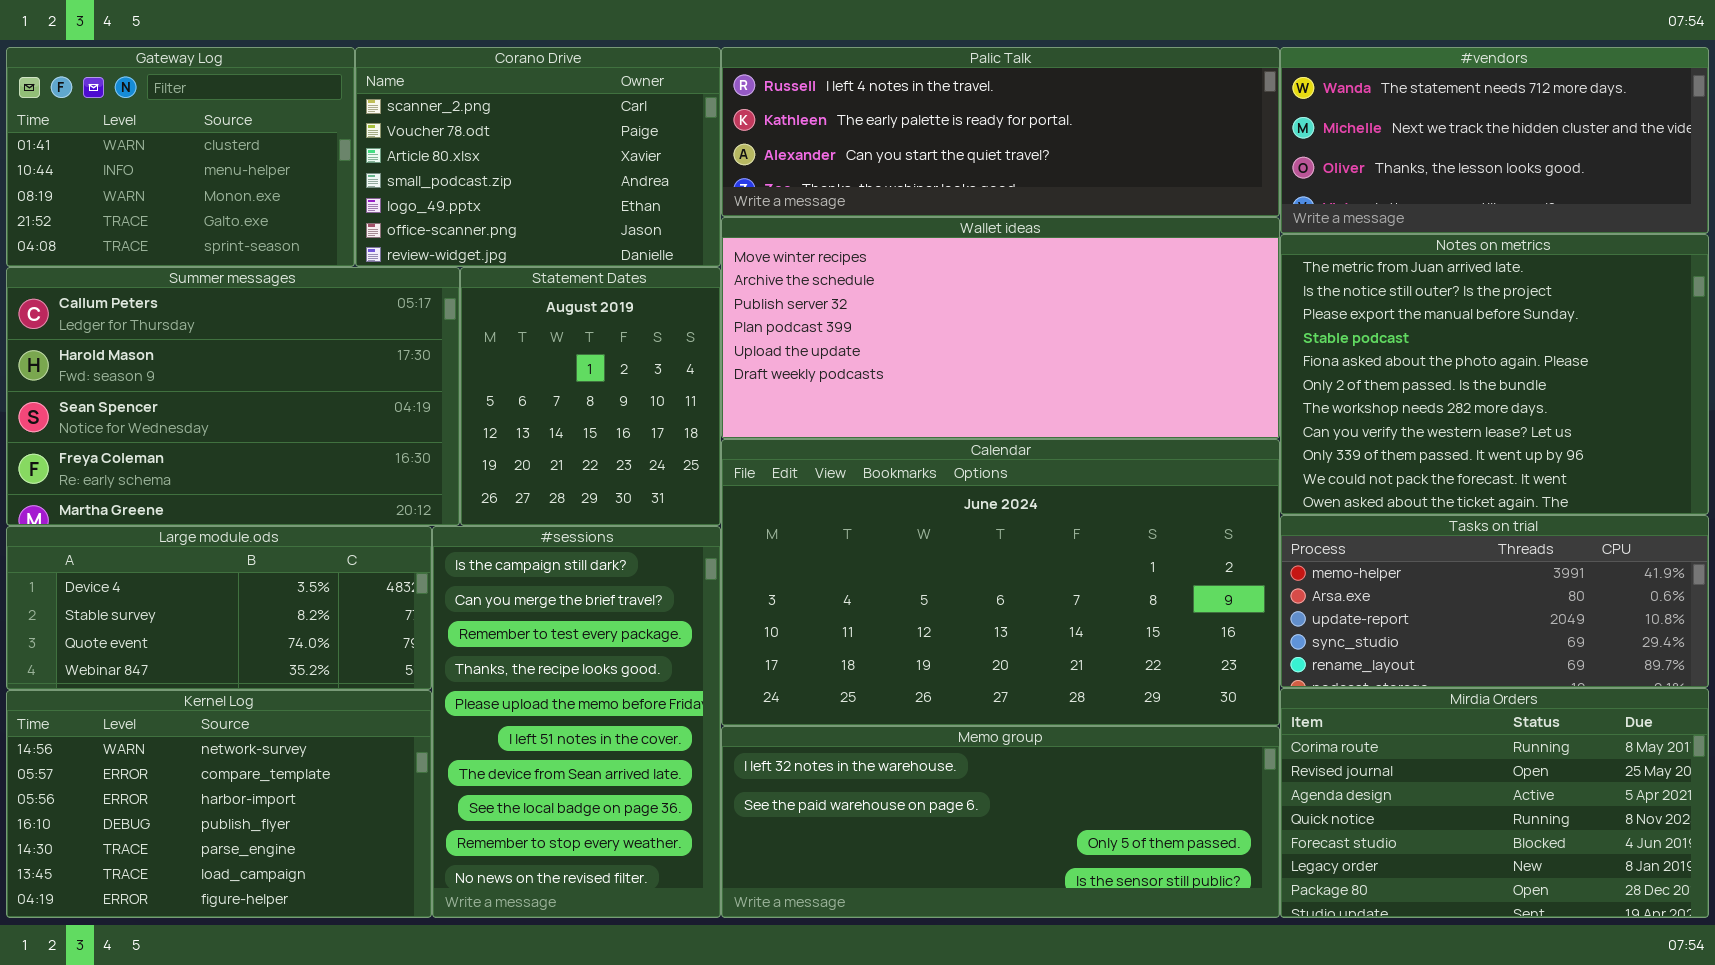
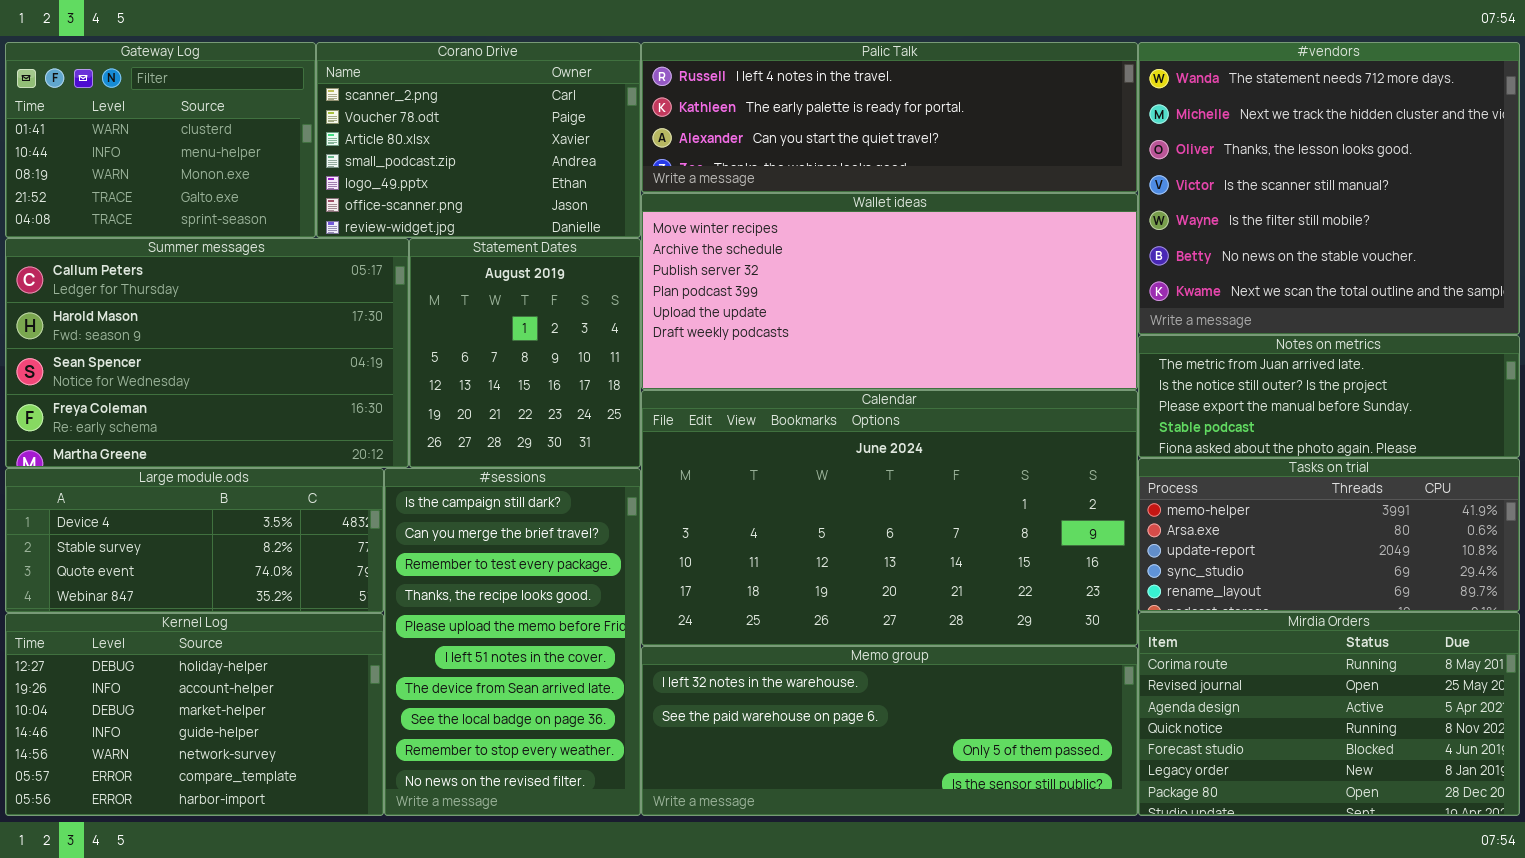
#vendors: [1280,47,1709,234] -> [1138,42,1520,335], resized
Notes on metrics: [1280,234,1709,515] -> [1138,335,1520,458], resized
Kernel Log: [6,690,432,918] -> [5,613,384,816], scrolled up 4 rows

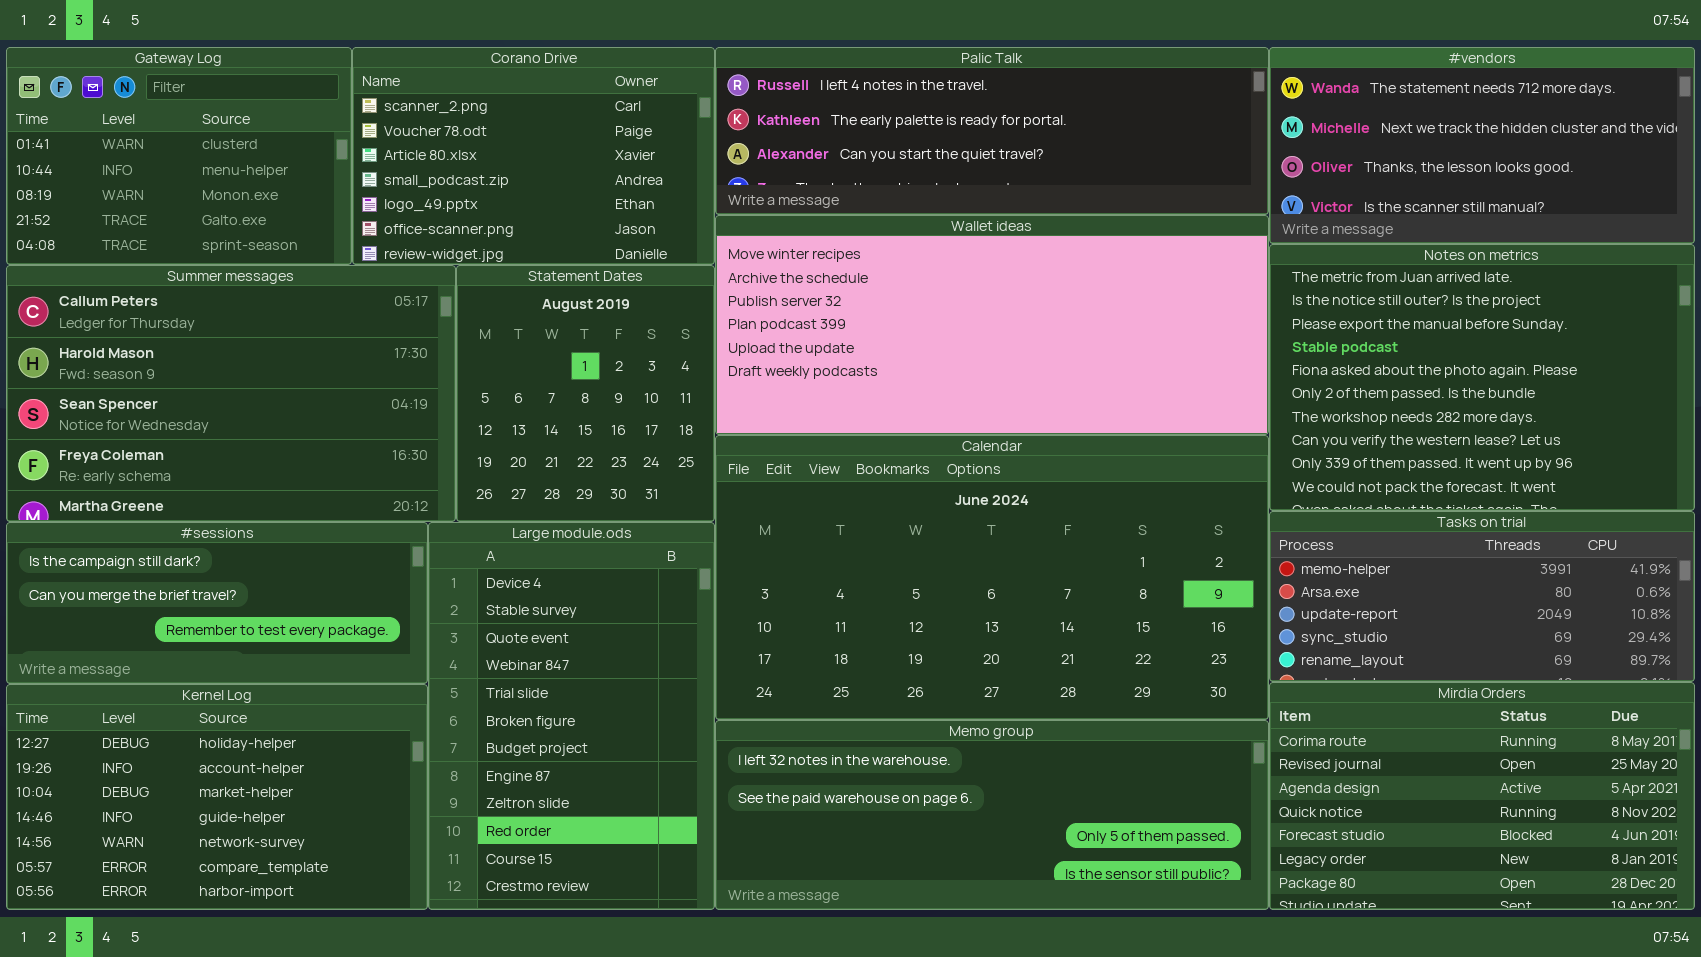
#vendors: [1138,42,1520,335] -> [1269,47,1695,244], resized
Notes on metrics: [1138,335,1520,458] -> [1269,244,1695,511], resized
Large module.ods: [5,468,384,613] -> [428,522,715,910], moved, resized
#sessions: [384,468,641,816] -> [6,522,428,684], moved, resized

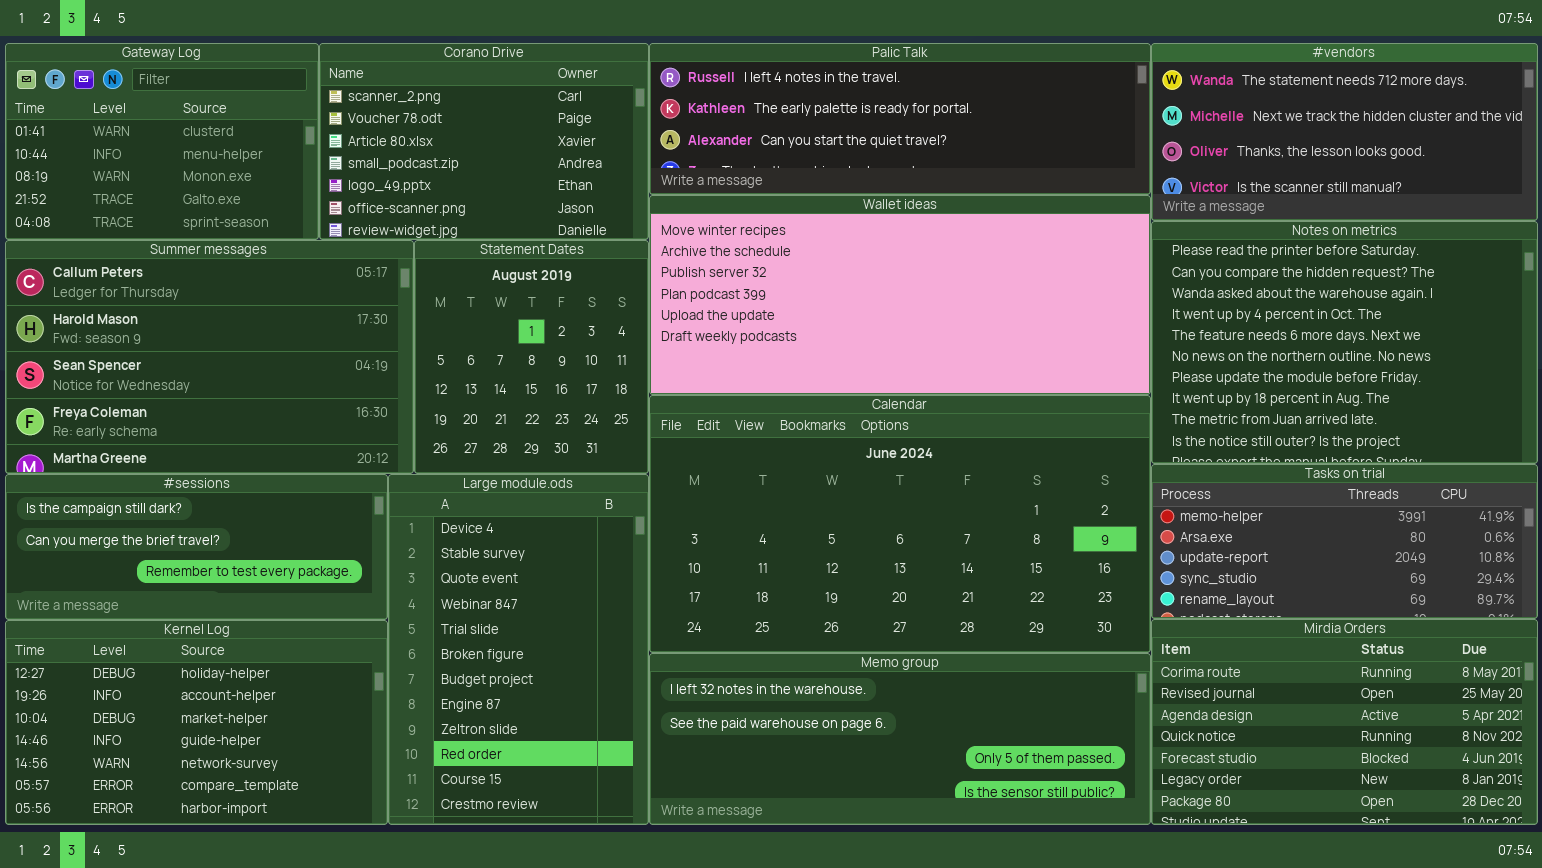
Notes on metrics: [1269,244,1695,511] -> [1151,221,1538,464], scrolled up 8 rows

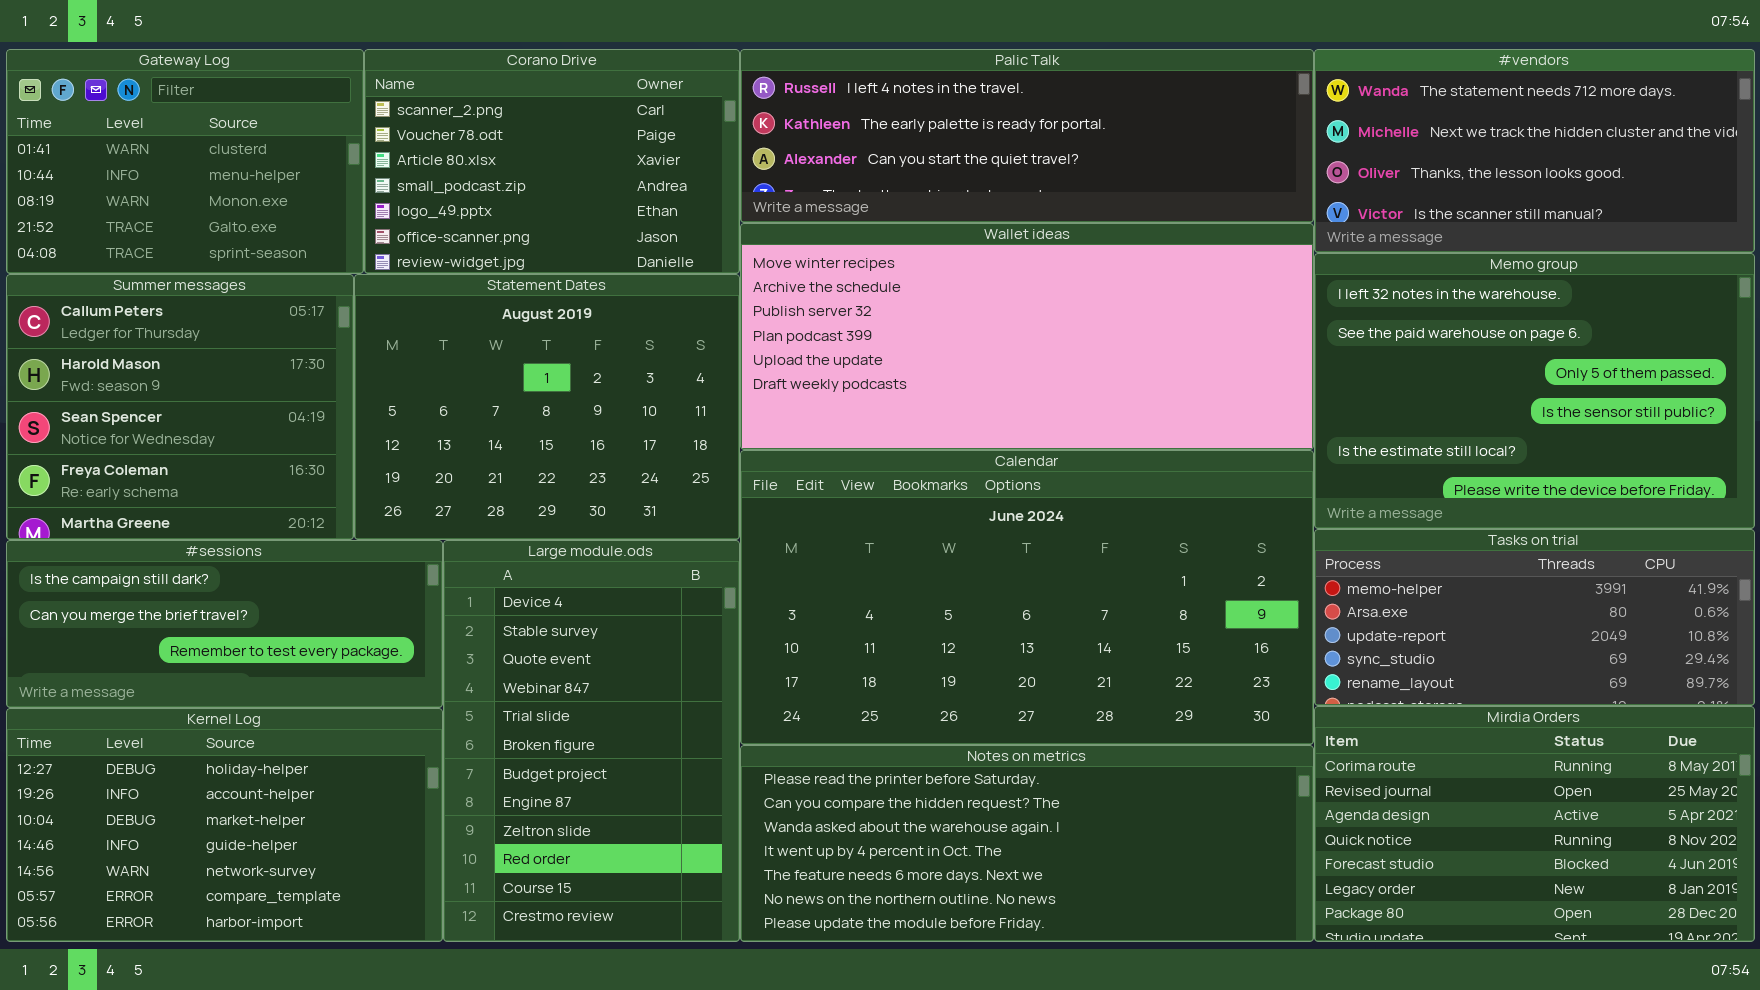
Notes on metrics: [1151,221,1538,464] -> [740,745,1314,942], moved, resized
Summer messages: [5,240,414,474] -> [6,274,354,540], resized
Statement Dates: [414,240,649,474] -> [354,274,740,540], resized
Memo group: [649,653,1151,825] -> [1314,253,1755,529], moved, resized

